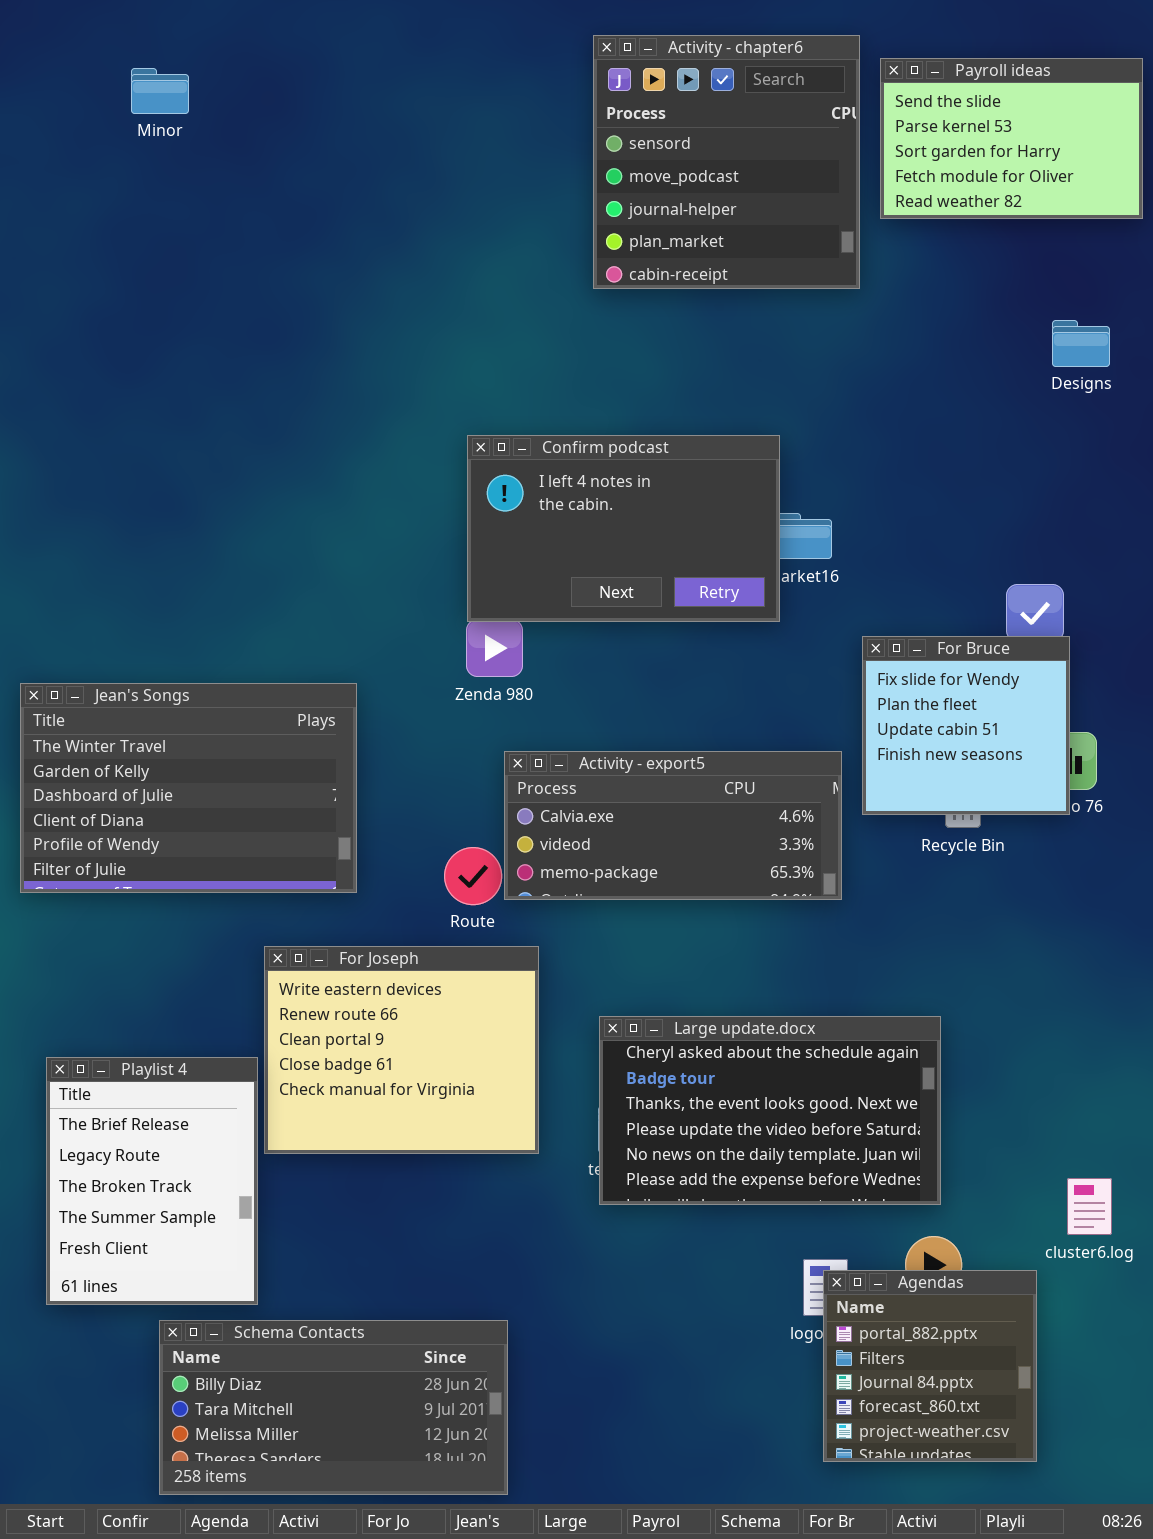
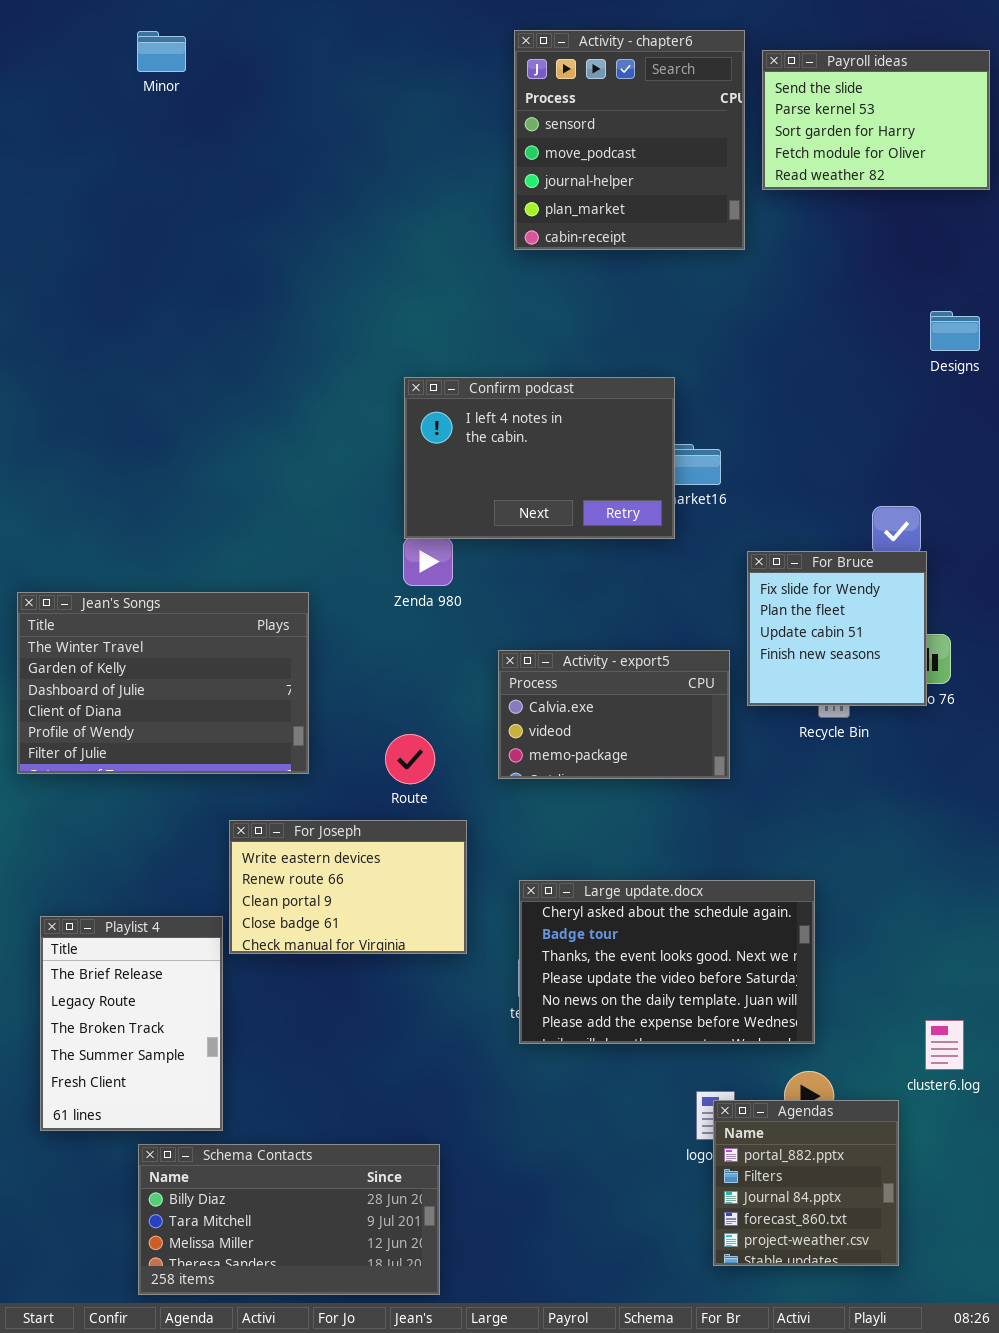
Minor: [131,68,189,114] -> [137,31,186,72], moved
Designs: [1052,320,1110,367] -> [930,311,980,351], moved
Activity - export5: [504,751,842,900] -> [498,650,730,779], resized
For Joseph: [264,946,539,1154] -> [229,820,467,954], resized

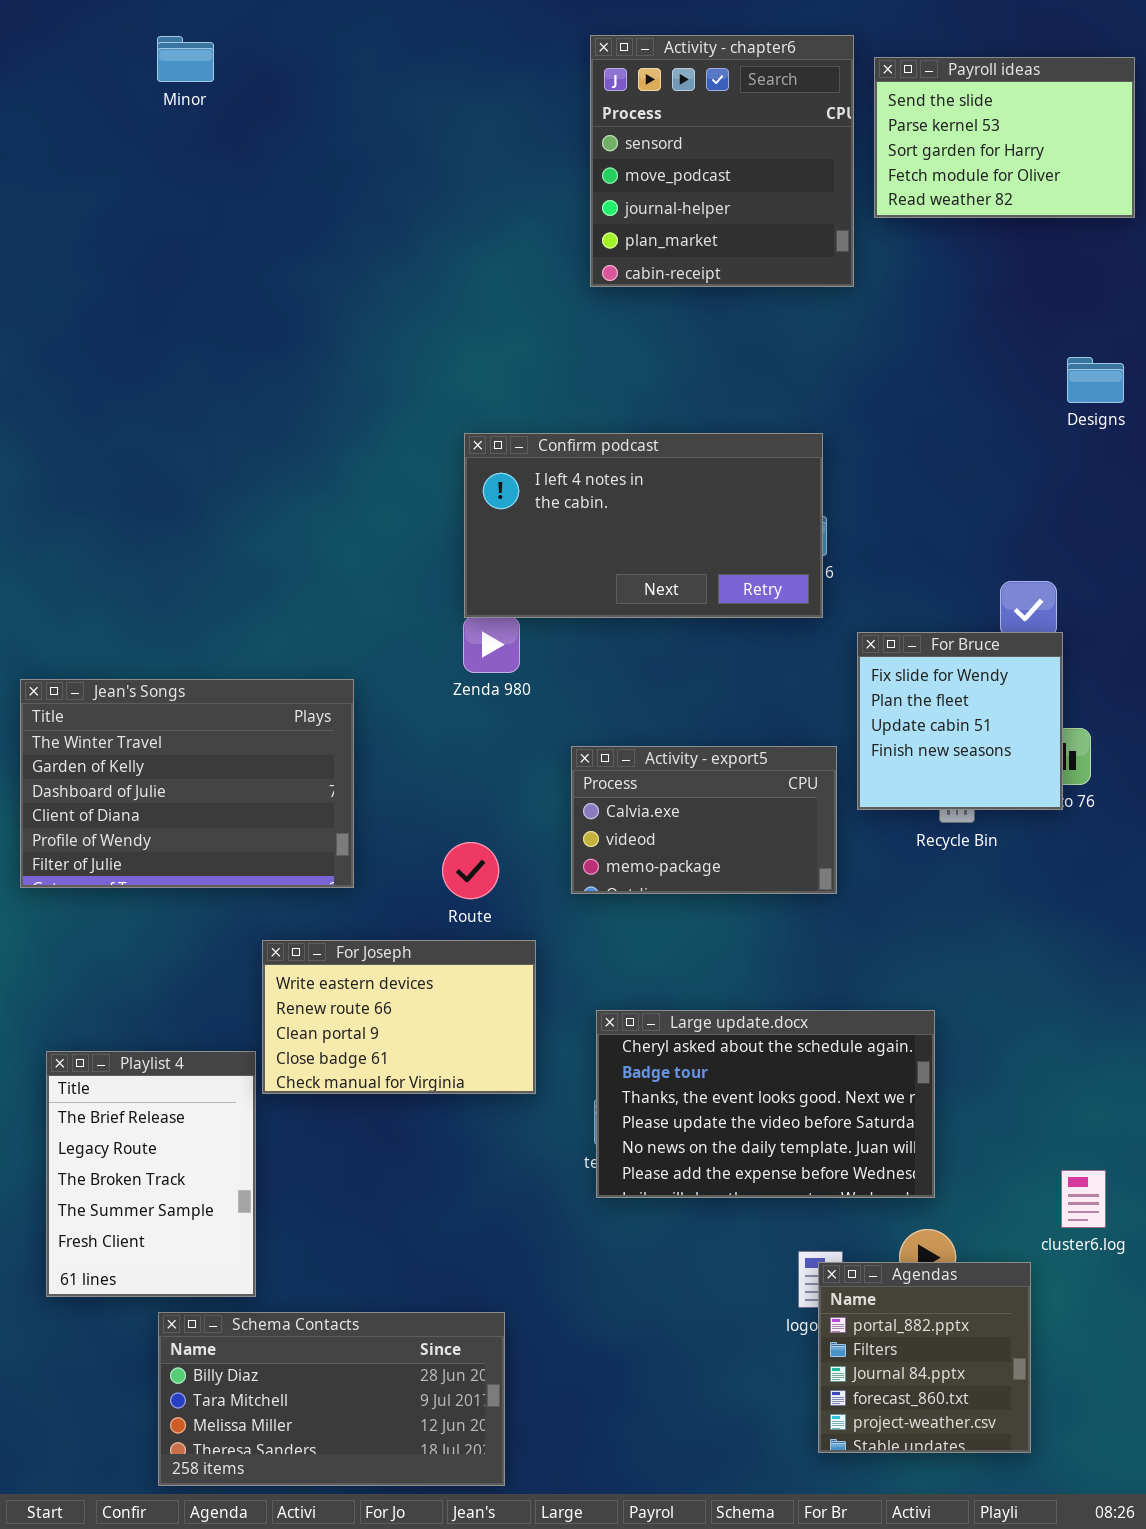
Confirm podcast: [404,377,675,539] -> [464,433,823,618], resized

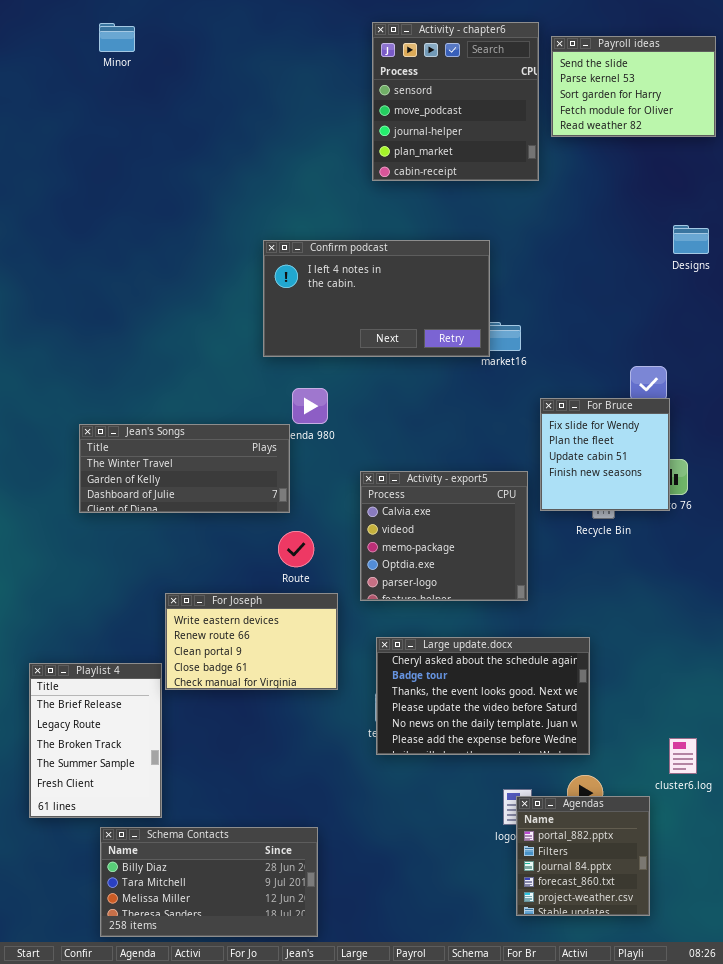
Confirm podcast: [464,433,823,618] -> [263,240,490,357], moved
Jean's Songs: [20,679,354,888] -> [79,424,290,513], moved, resized
Activity - export5: [571,746,837,894] -> [360,471,528,601], resized

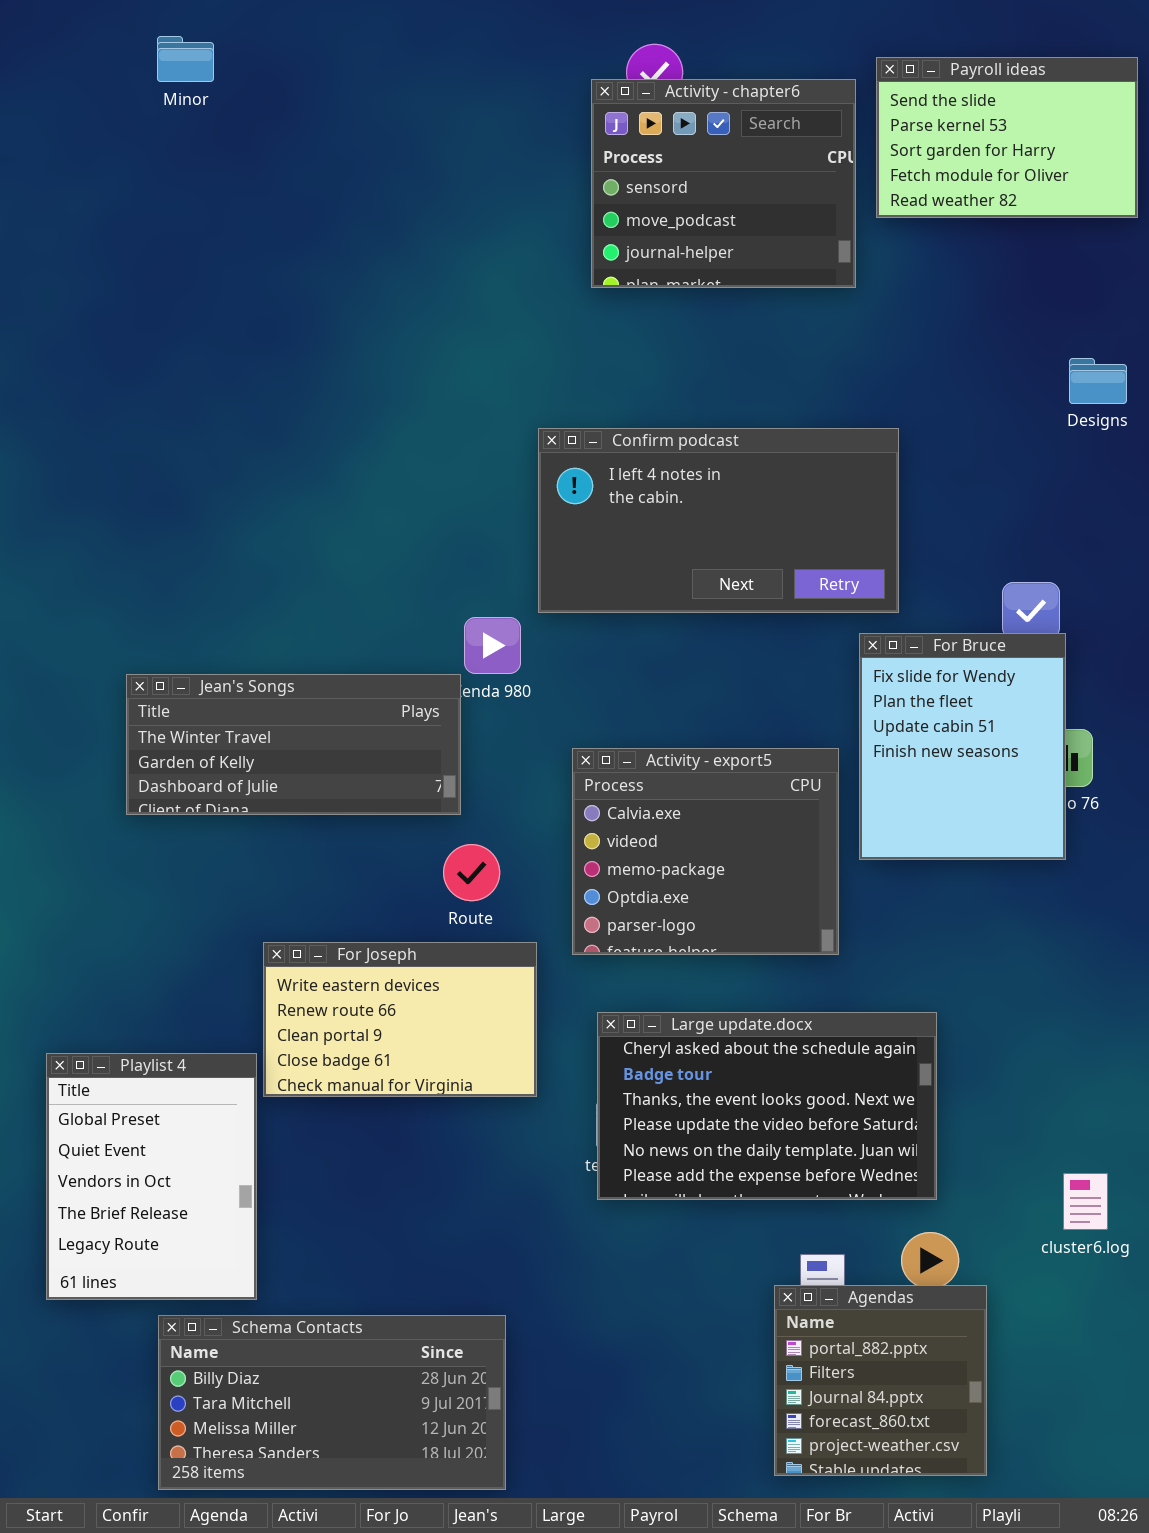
Activity - chapter6: [372,22,539,181] -> [591,79,856,288], resized
Confirm podcast: [263,240,490,357] -> [538,428,899,613], moved
For Bruce: [540,398,670,511] -> [859,633,1066,860], resized
Playlist 4: [29,663,162,818] -> [46,1053,257,1300], scrolled up 3 rows
Agendas: [516,796,650,916] -> [774,1285,987,1476], moved

